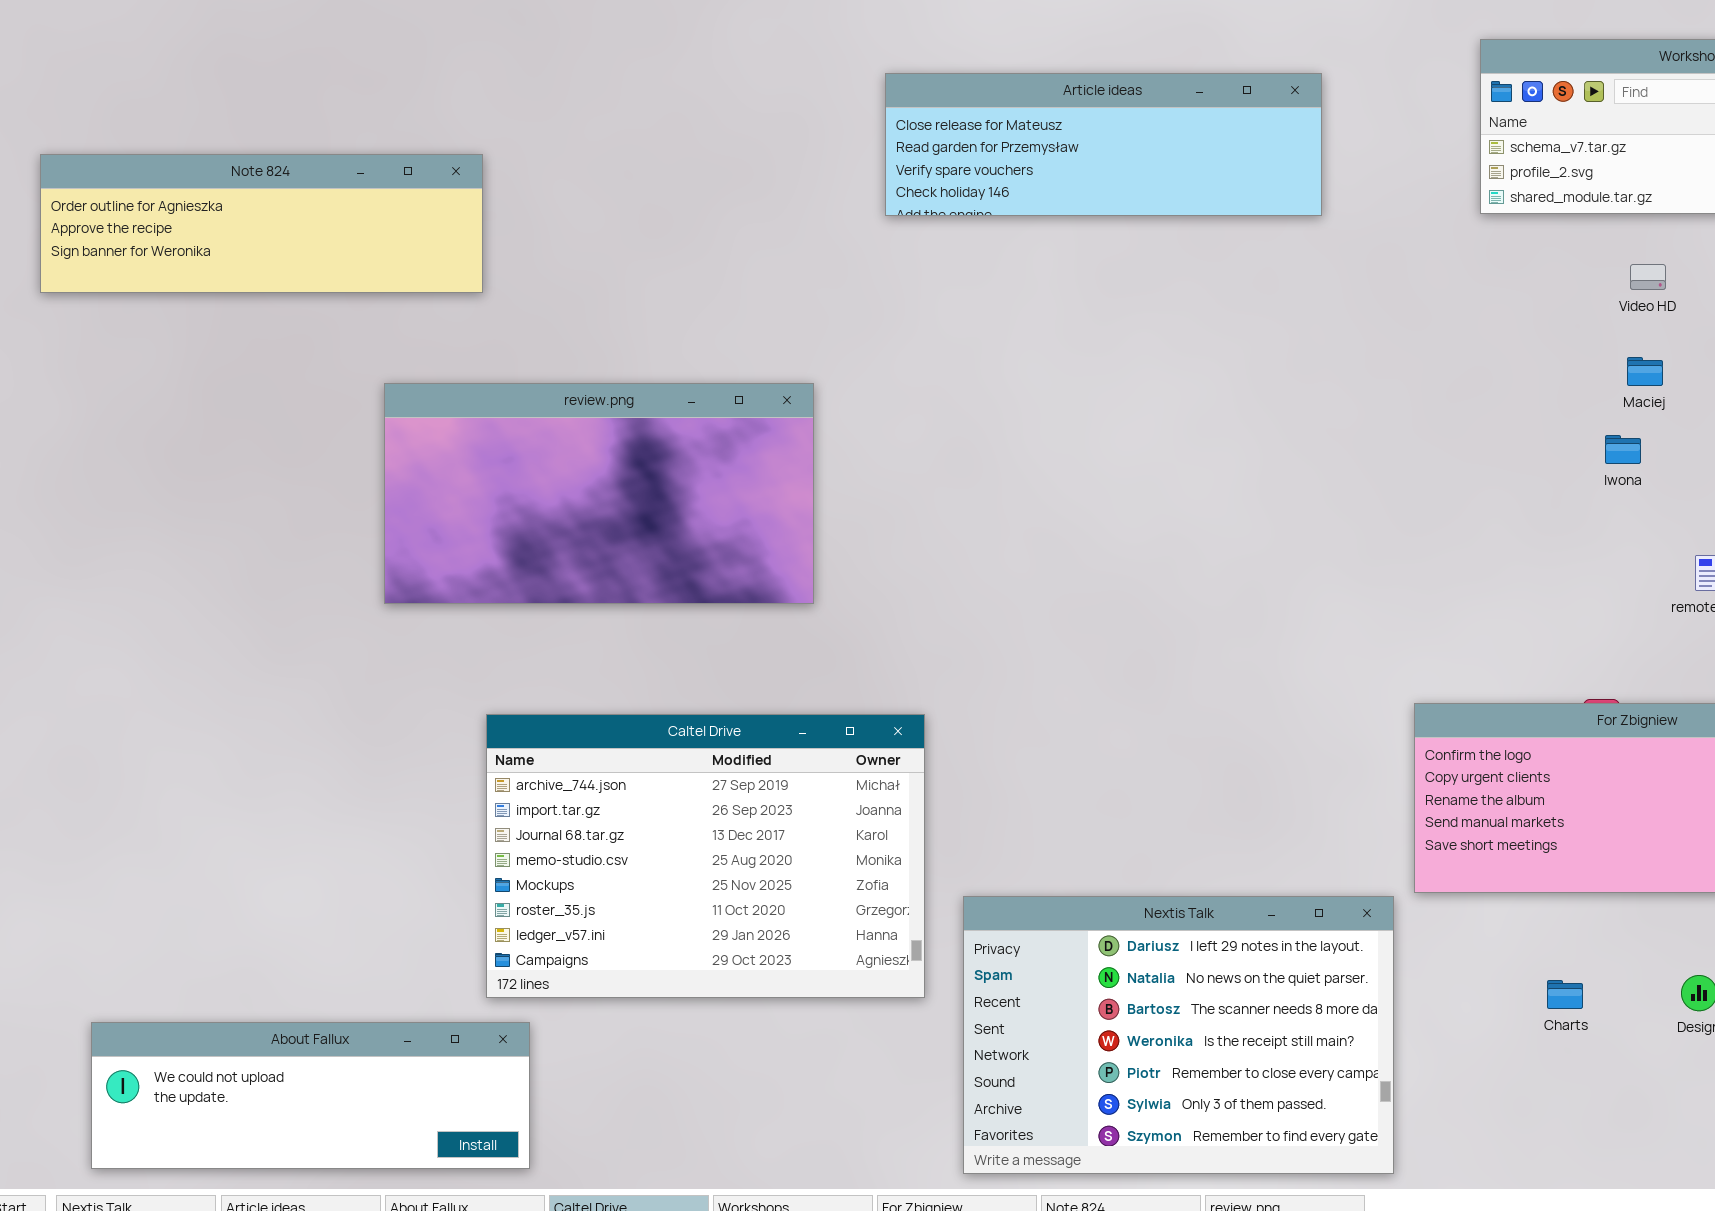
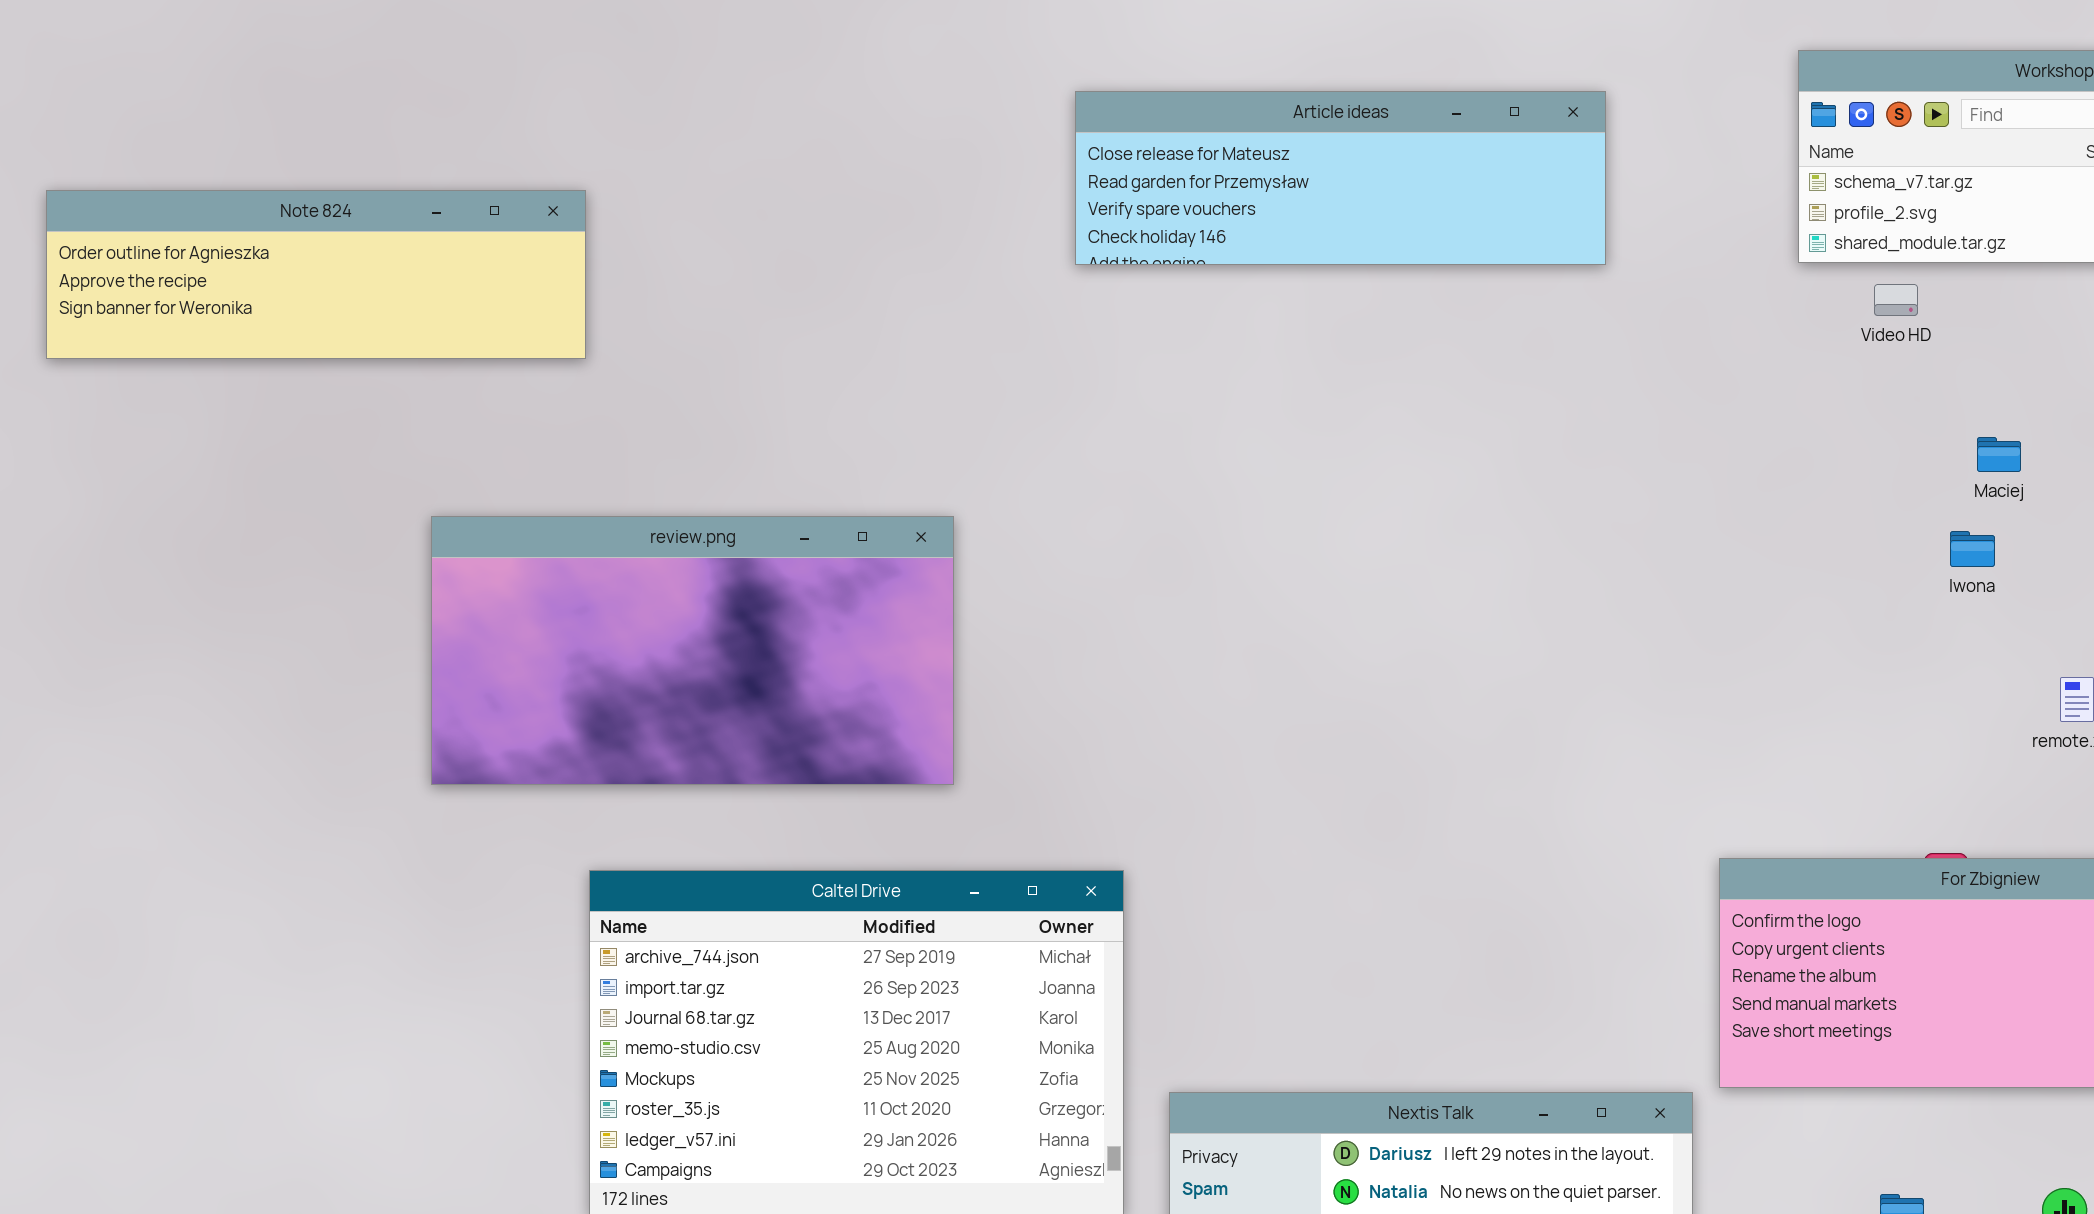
Video HD: [1630,264,1666,290] -> [1874,284,1918,316], moved
review.png: [384,383,814,604] -> [431,516,954,785], moved

